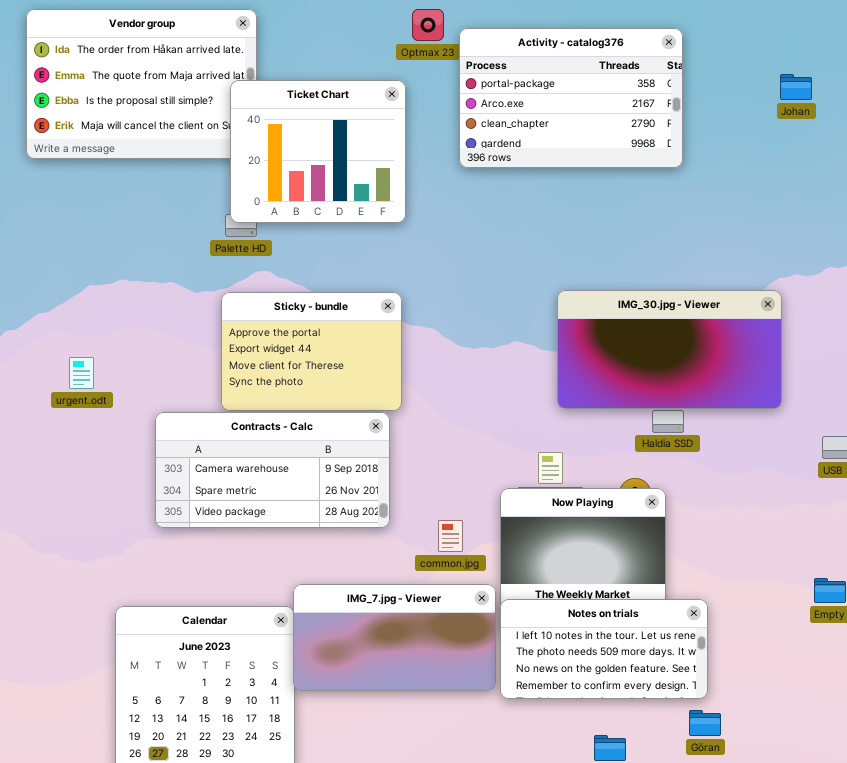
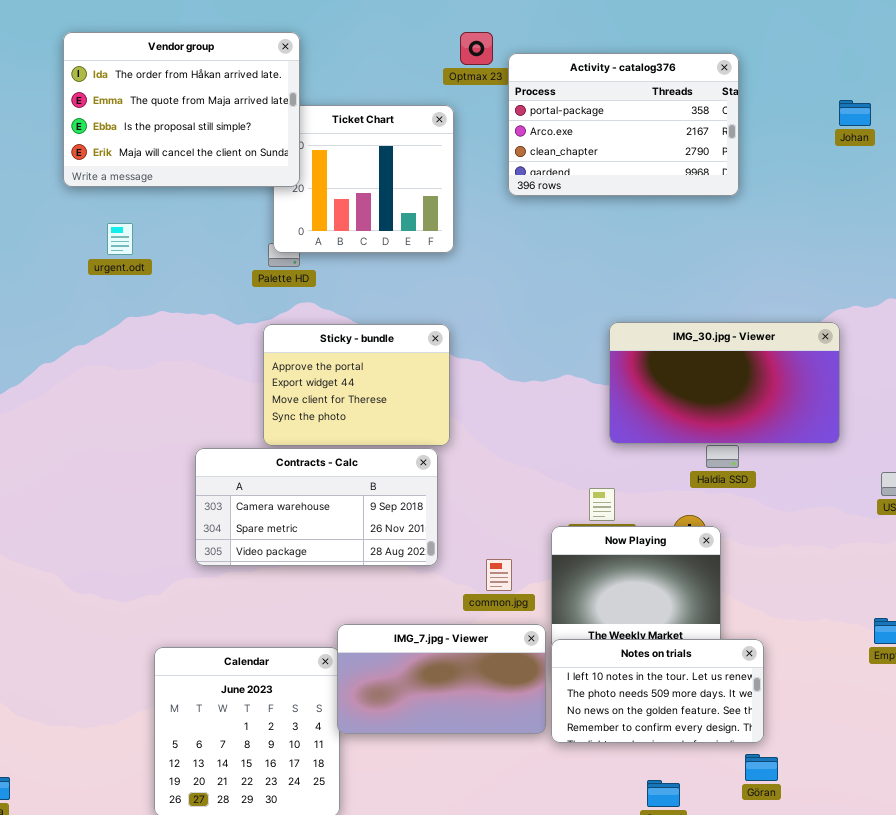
Vendor group: [26,9,257,159] -> [63,32,300,187], raised
urgent.odt: [69,357,94,389] -> [107,223,133,255], moved

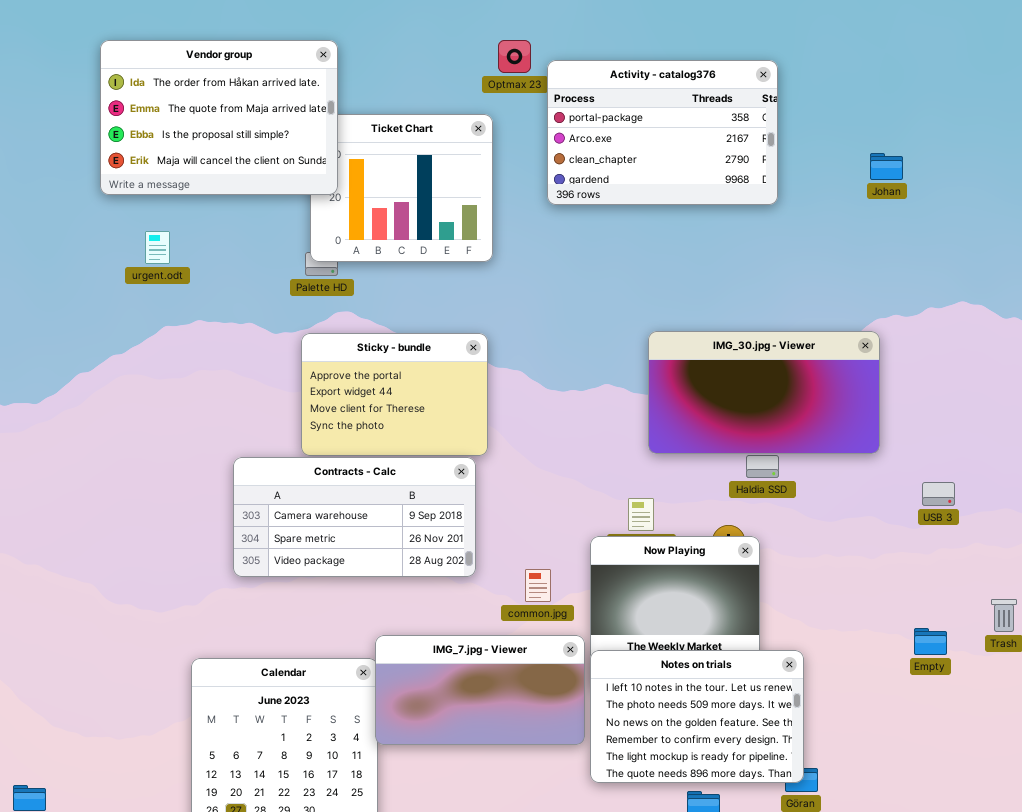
Johan: [839,100,871,126] -> [870,153,903,180], moved
Notes on trials: [551,639,764,743] -> [590,650,804,783], resized

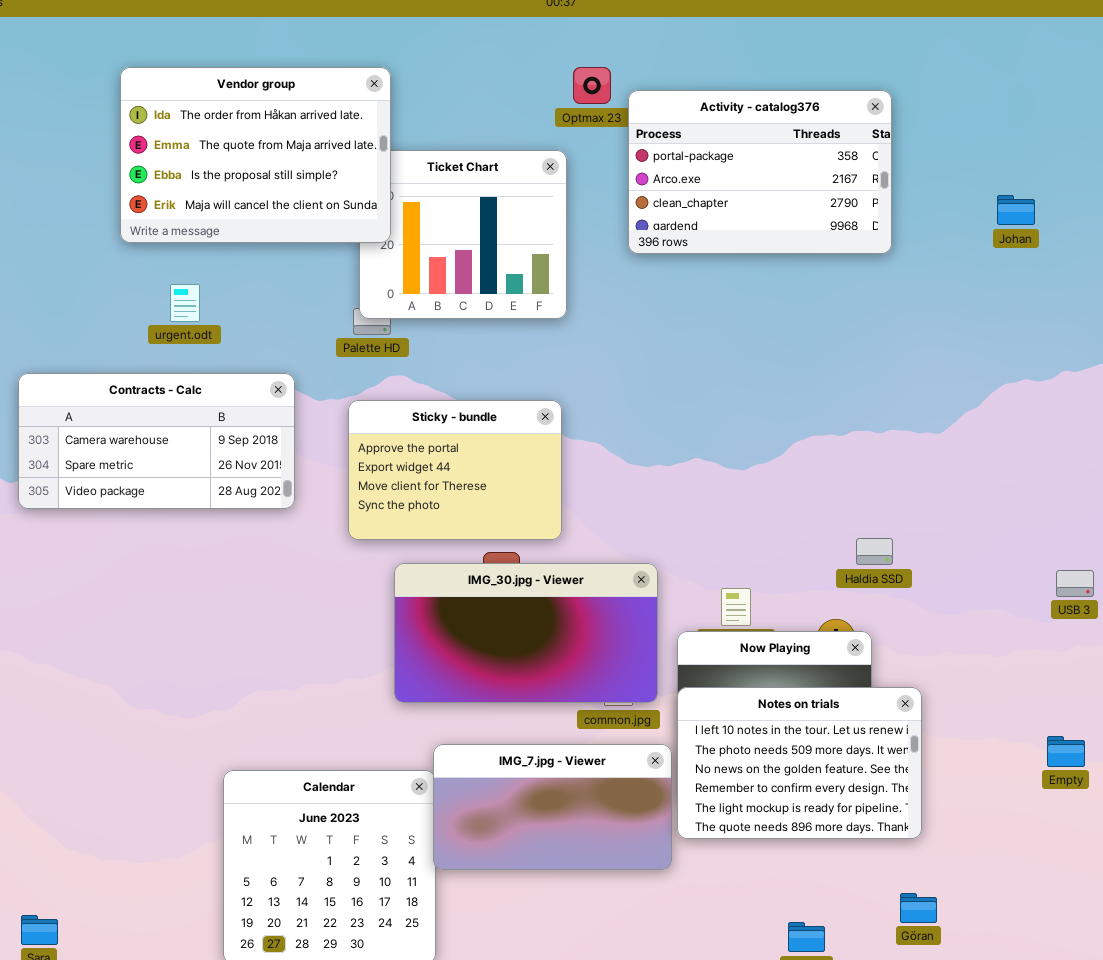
IMG_30.jpg - Viewer: [648,331,880,454] -> [394,563,658,703], moved
Contracts - Calc: [233,457,476,577] -> [18,373,295,509], moved
Notes on trials: [590,650,804,783] -> [677,687,922,839], moved

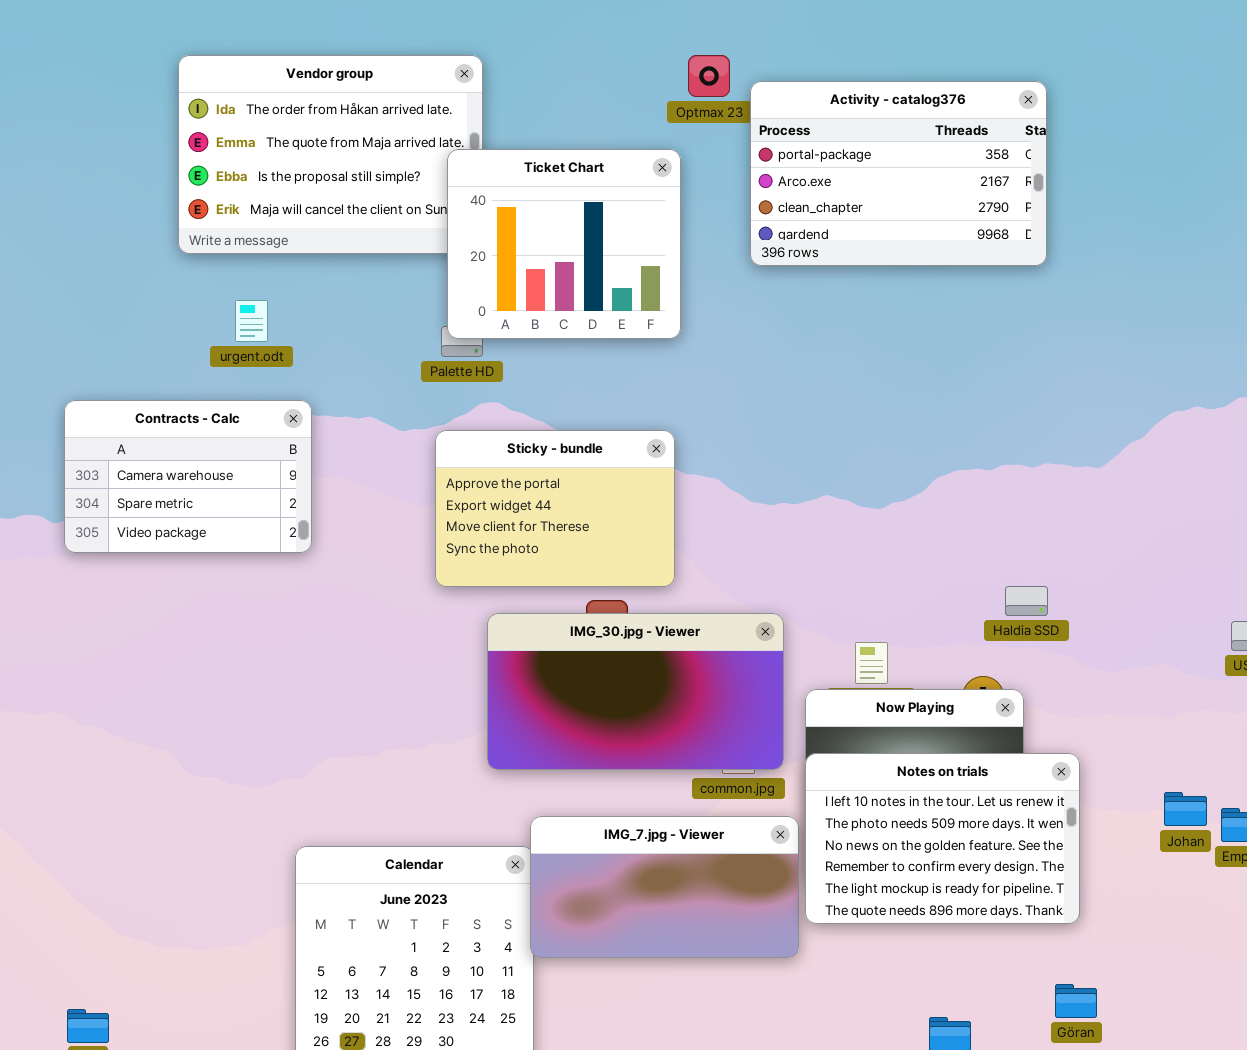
Ticket Chart: [359,150,567,319] -> [447,149,681,339], raised
Johan: [997,195,1035,225] -> [1164,792,1207,826], moved
Contracts - Calc: [18,373,295,509] -> [64,400,312,553], resized

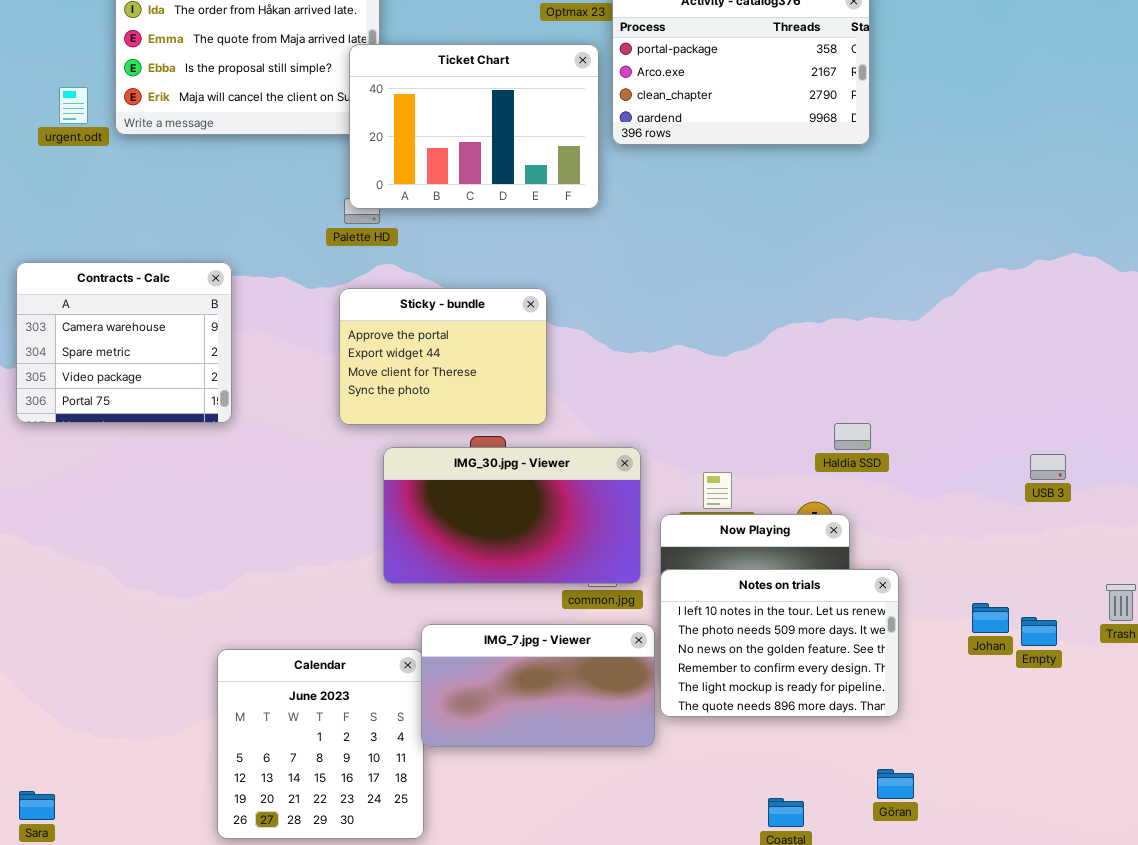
Ticket Chart: [447,149,681,339] -> [349,44,599,209], resized
urgent.odt: [235,300,268,342] -> [59,87,88,124], moved
Contracts - Calc: [64,400,312,553] -> [16,262,232,423], resized

